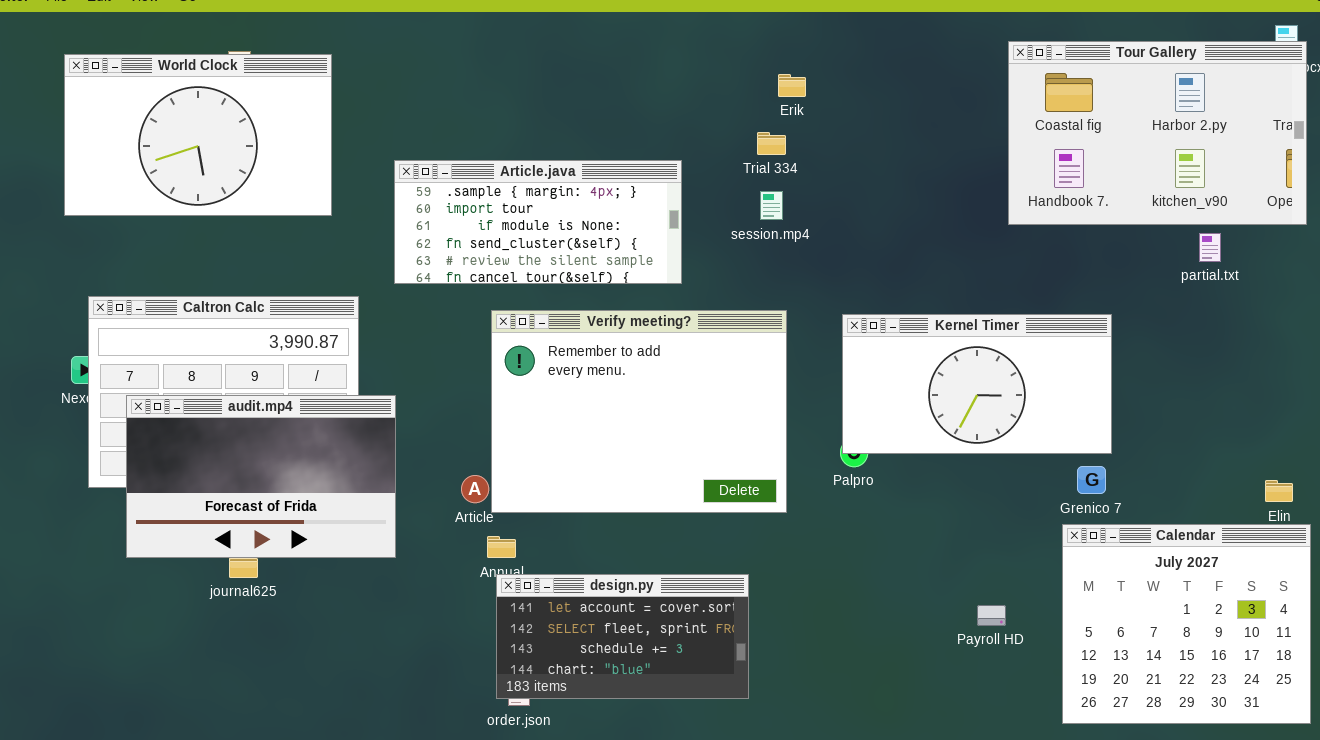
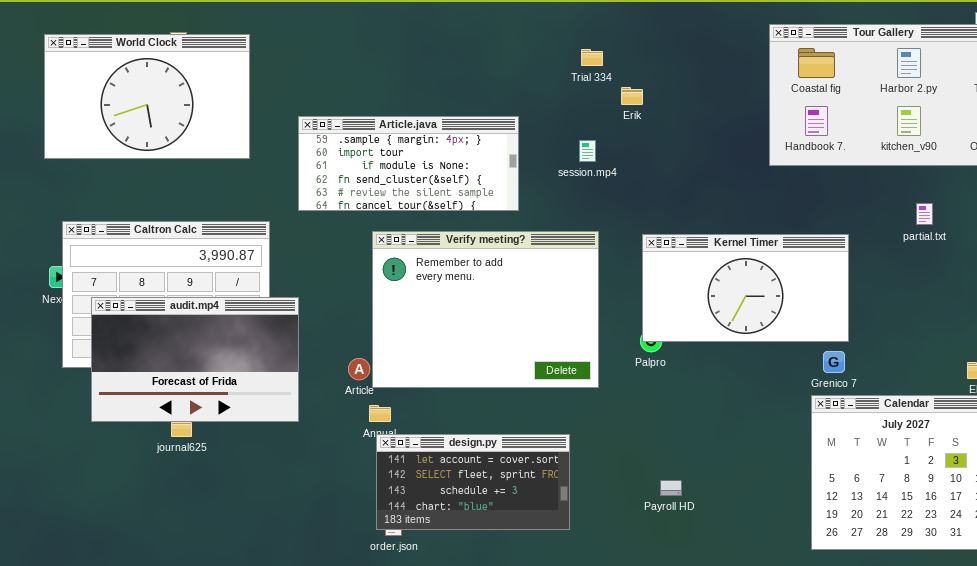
Erik: [778,74,806,97] -> [621,87,643,105], moved
Trial 334: [757,132,786,155] -> [581,49,603,66], moved
partial.txt: [1199,233,1221,262] -> [916,203,933,225], moved
Payroll HD: [977,605,1006,626] -> [660,480,682,496], moved

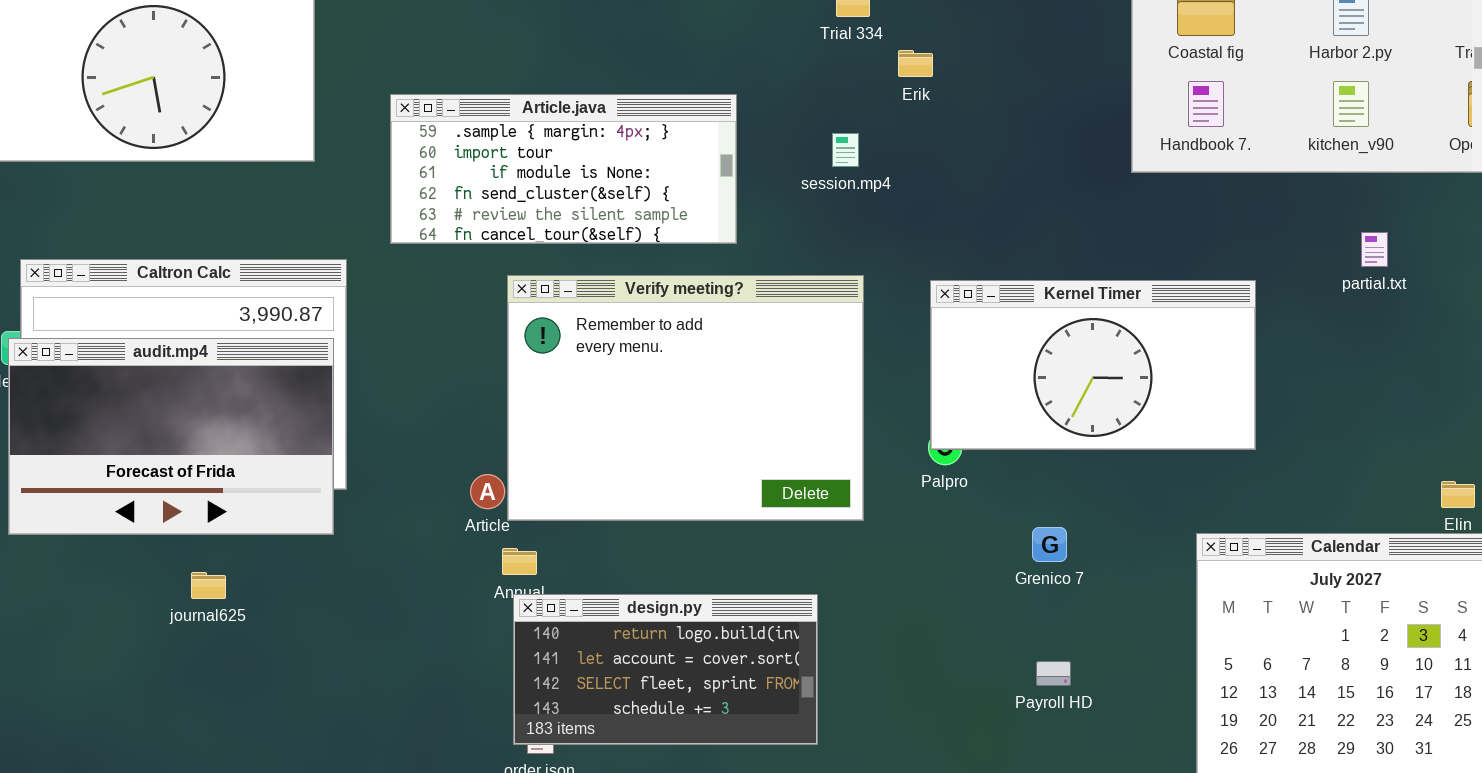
audit.mp4: [91,297,299,422] -> [8,338,334,535], moved
Grenico 7: [823,351,845,373] -> [1032,527,1067,562], moved
design.py: [376,434,570,530] -> [513,594,818,745], scrolled up 1 row
Payroll HD: [660,480,682,496] -> [1036,661,1071,686], moved

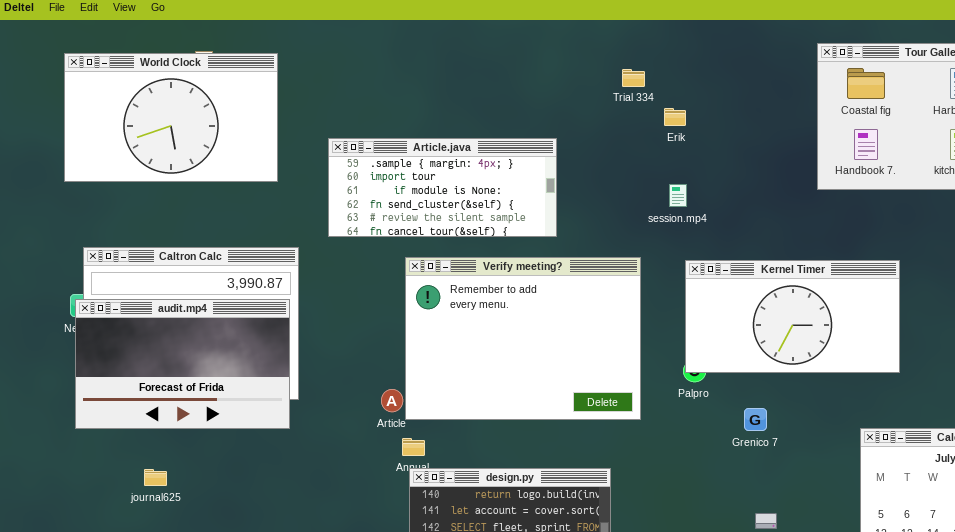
session.mp4: [832,133,859,167] -> [669,184,687,207], moved
Grenico 7: [1032,527,1067,562] -> [744,408,767,431], moved
journal625: [191,572,226,599] -> [144,469,167,486], moved

